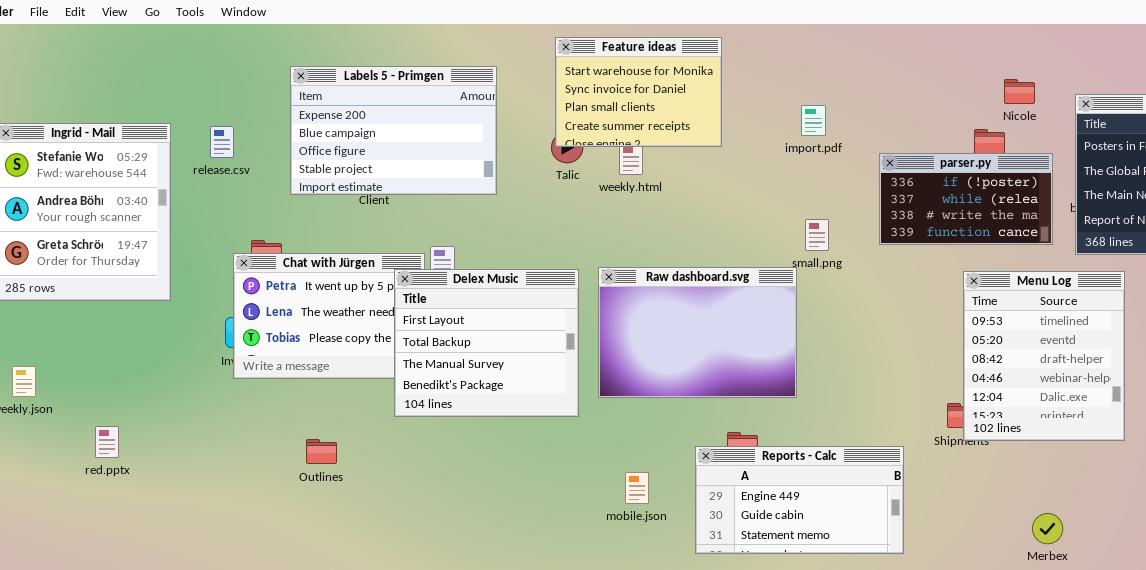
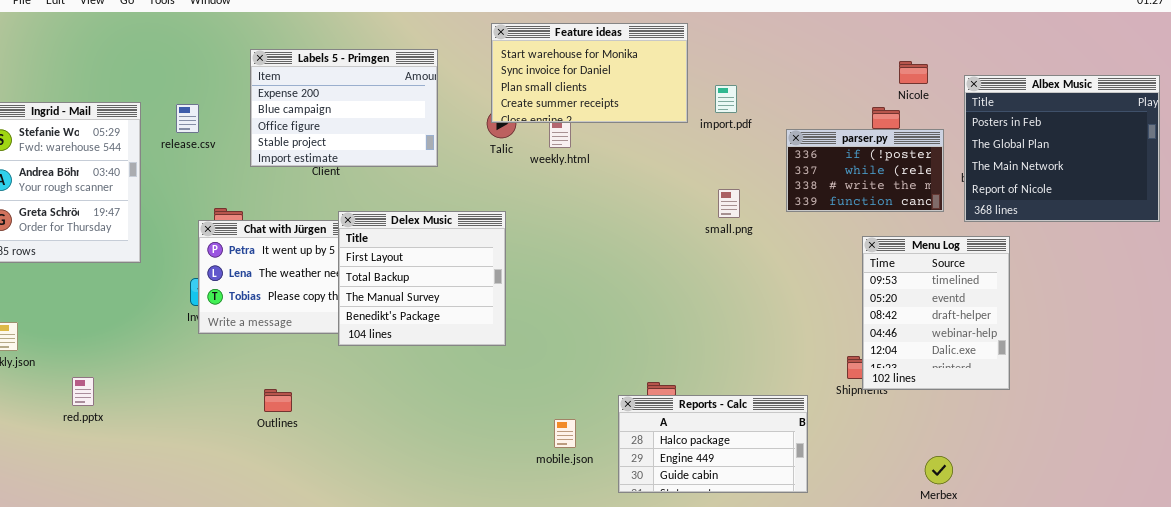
Feature ideas: [555,37,722,147] -> [491,23,688,123], resized
Raw dashboard.svg: [598,267,797,398] -> none, closed
Delex Music: [394,269,579,417] -> [338,211,506,346], moved
Reports - Calc: [695,446,904,554] -> [618,395,808,493], scrolled up 1 row

